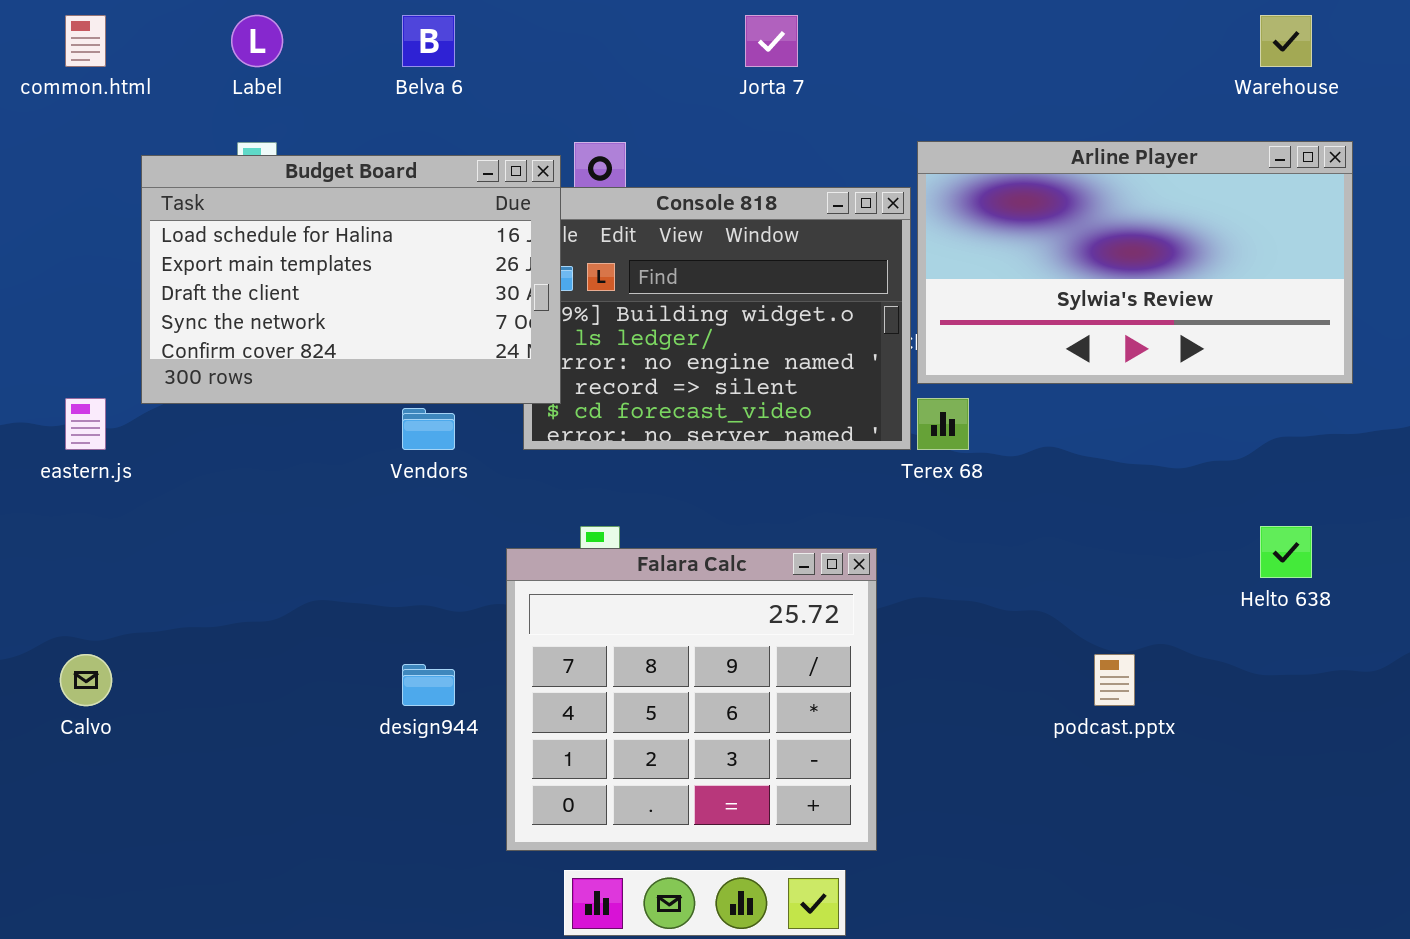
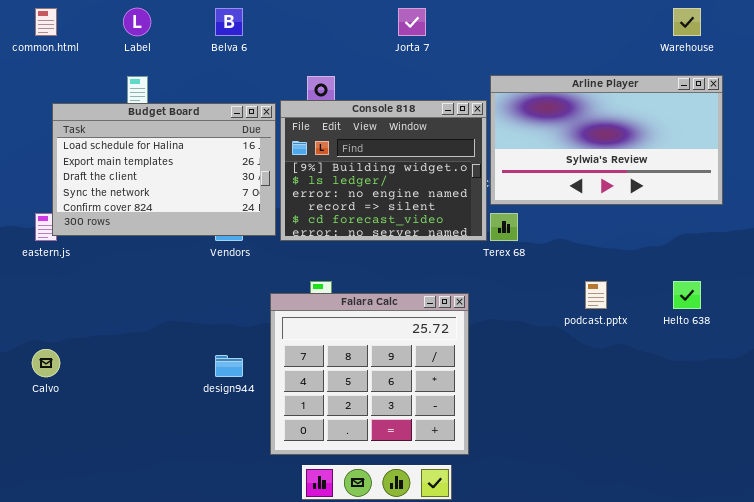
Budget Board: [141,155,561,404] -> [52,103,276,236], moved
podcast.pptx: [1094,654,1135,706] -> [585,281,607,309], moved

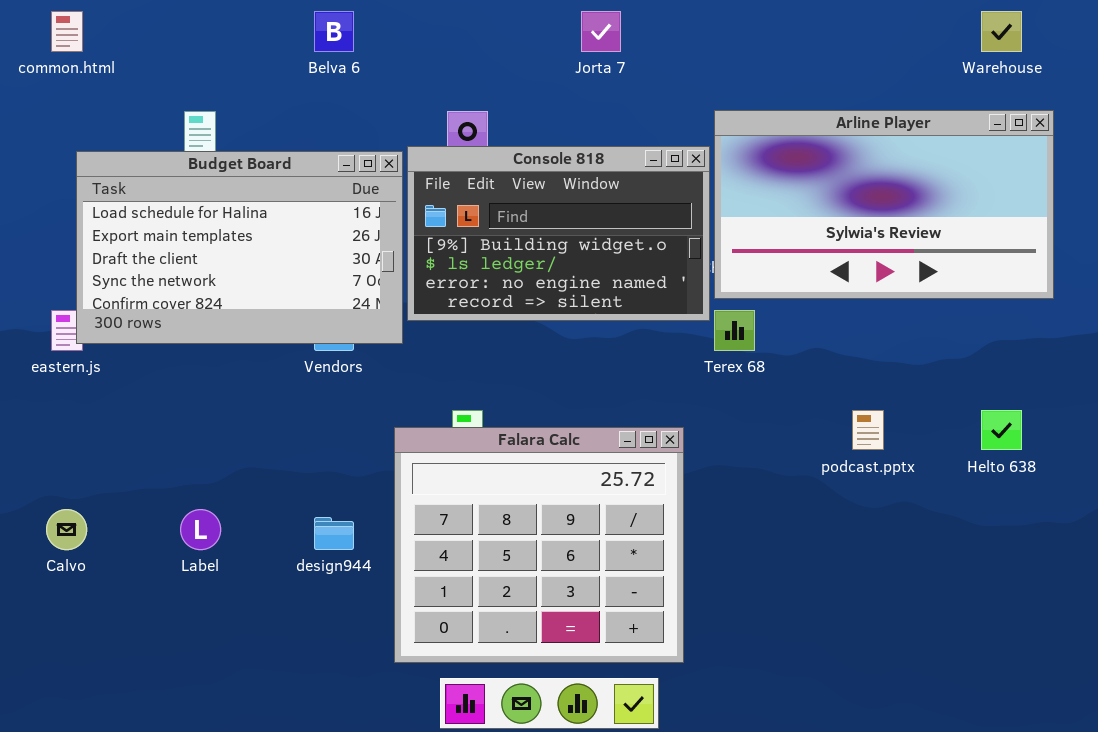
Label: [123,8,151,36] -> [180,509,221,550], moved
Console 818: [280,100,487,241] -> [407,146,710,321], resized

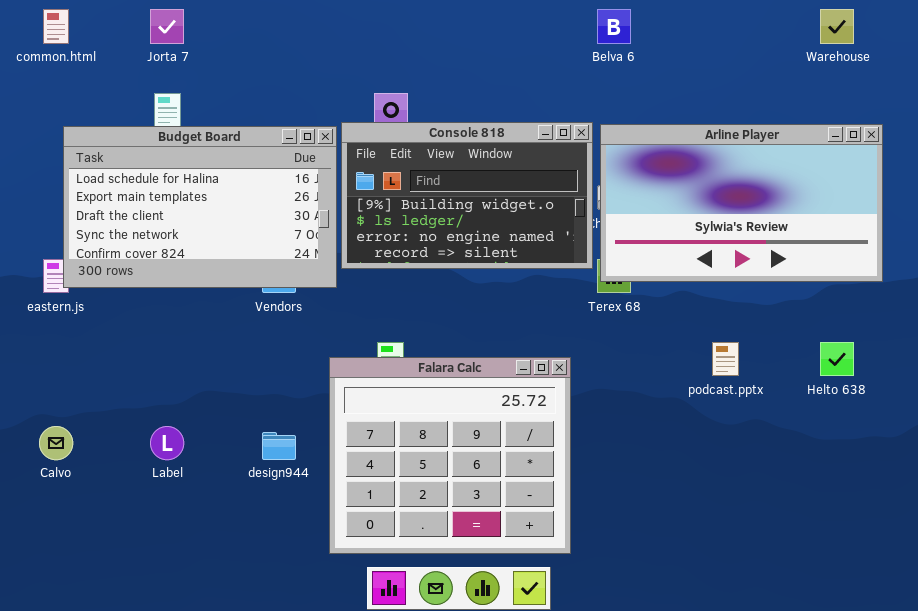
Belva 6: [314,11,354,52] -> [597,9,631,44], moved
Jorta 7: [581,11,621,52] -> [150,9,184,44], moved
Arline Player: [714,110,1054,299] -> [600,124,883,282], moved

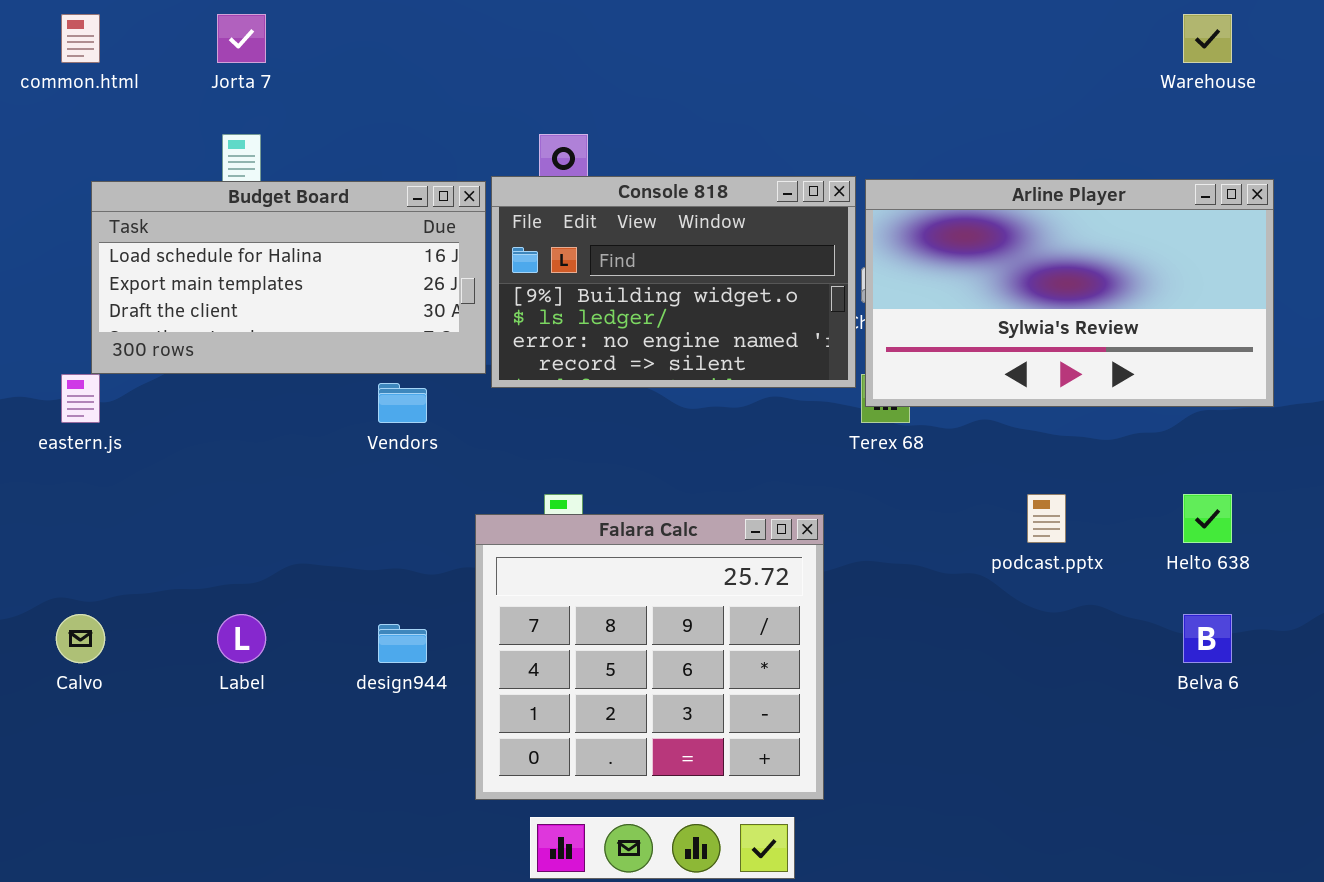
Belva 6: [597,9,631,44] -> [1183,614,1232,663], moved
Budget Board: [63,126,337,288] -> [91,181,486,374], resized

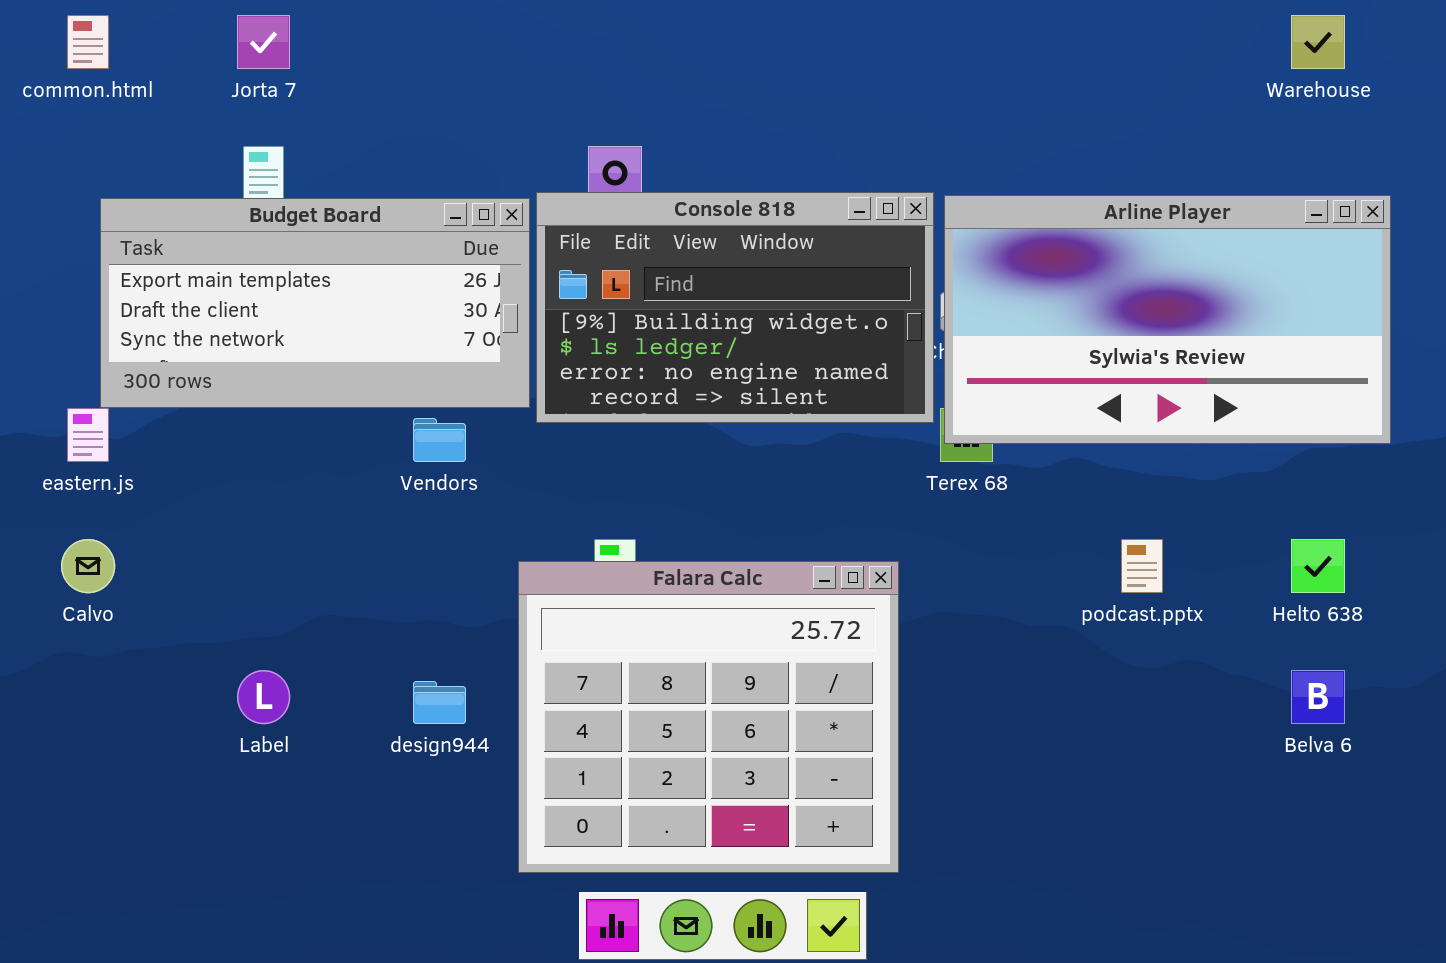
Budget Board: [91,181,486,374] -> [100,198,530,408], scrolled down 1 row
Calvo: [56,614,105,663] -> [61,539,115,593], moved

